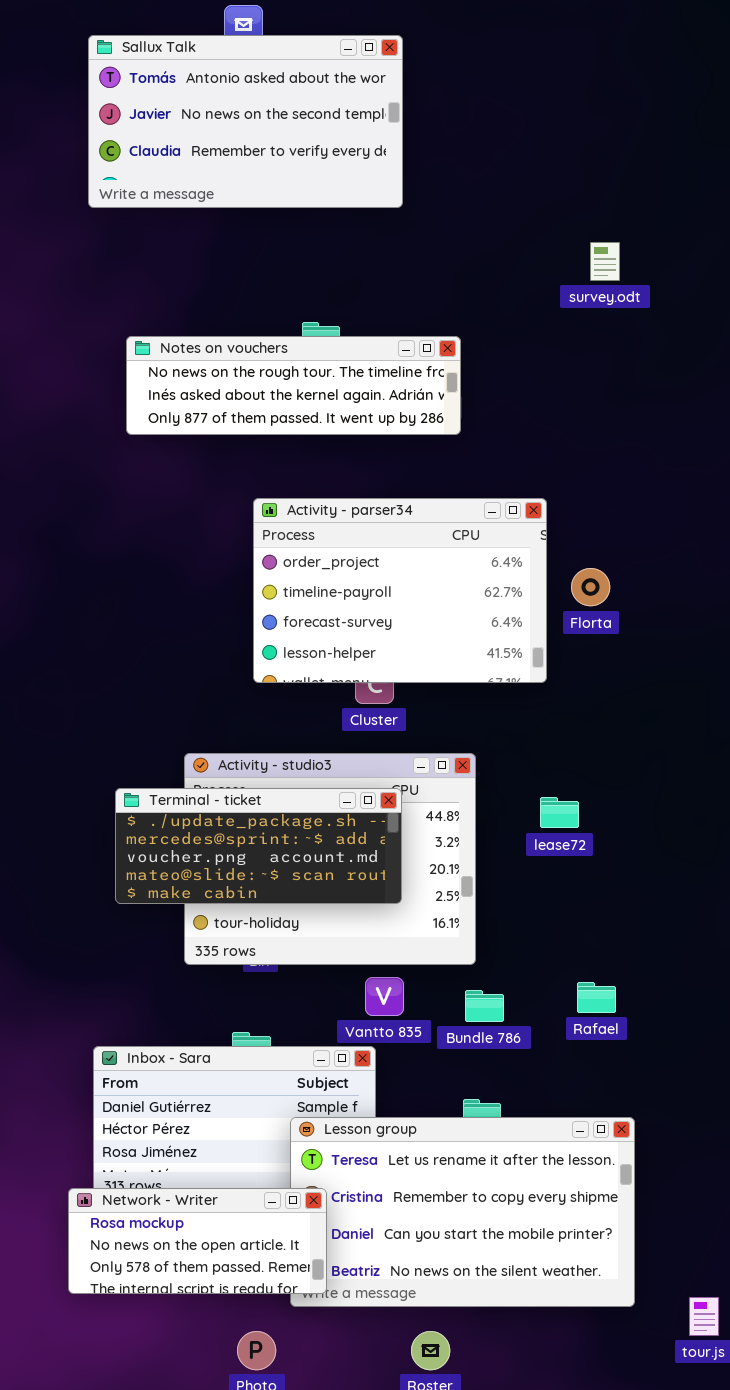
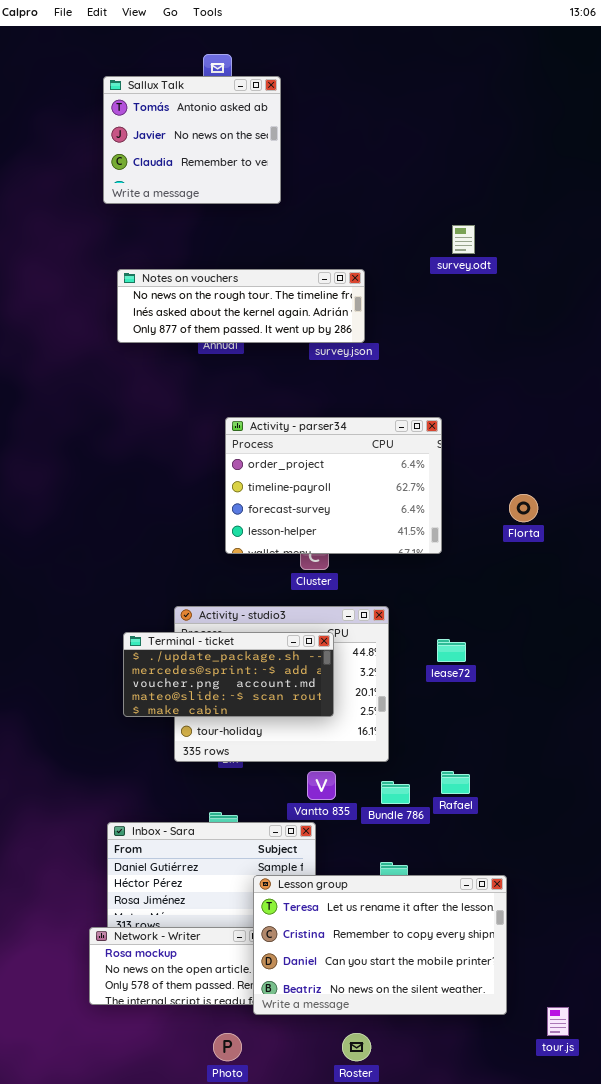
Sallux Talk: [88,35,403,208] -> [103,76,281,204], resized
survey.odt: [590,242,620,281] -> [452,225,475,254], moved
Notes on vouchers: [126,336,461,435] -> [117,269,365,343], moved
Florta: [571,568,610,606] -> [509,494,538,522], moved
Rafael: [577,982,616,1013] -> [441,771,470,794], moved
Lesson group: [290,1117,635,1307] -> [253,875,507,1015], raised

